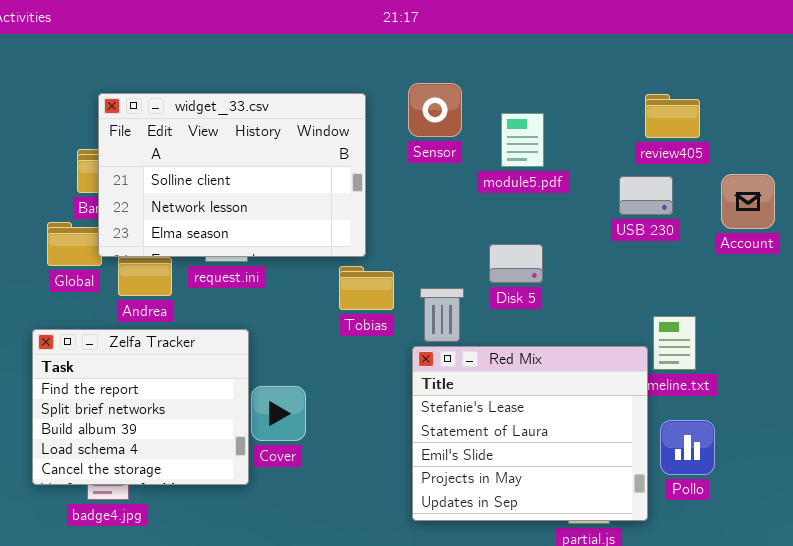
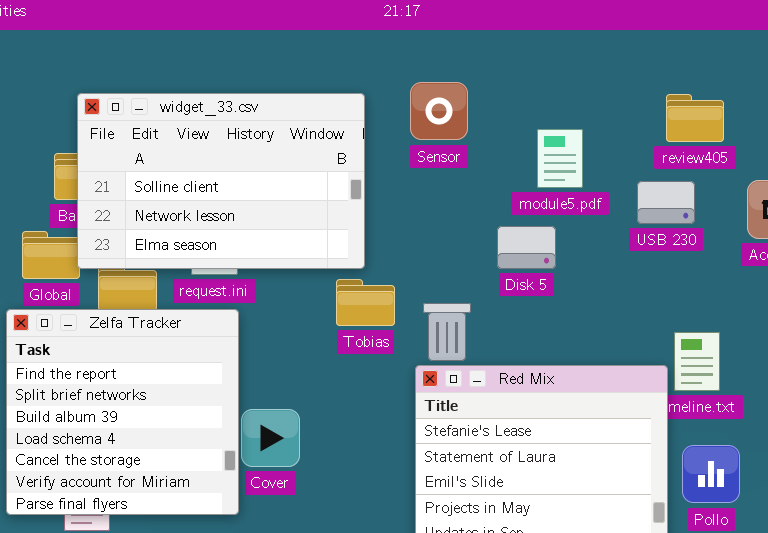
module5.pdf: [501,113,544,167] -> [537,129,583,188], moved
Disk 5: [489,244,543,283] -> [497,226,556,269], moved
Zelfa Tracker: [32,329,249,485] -> [6,309,239,515], resized

